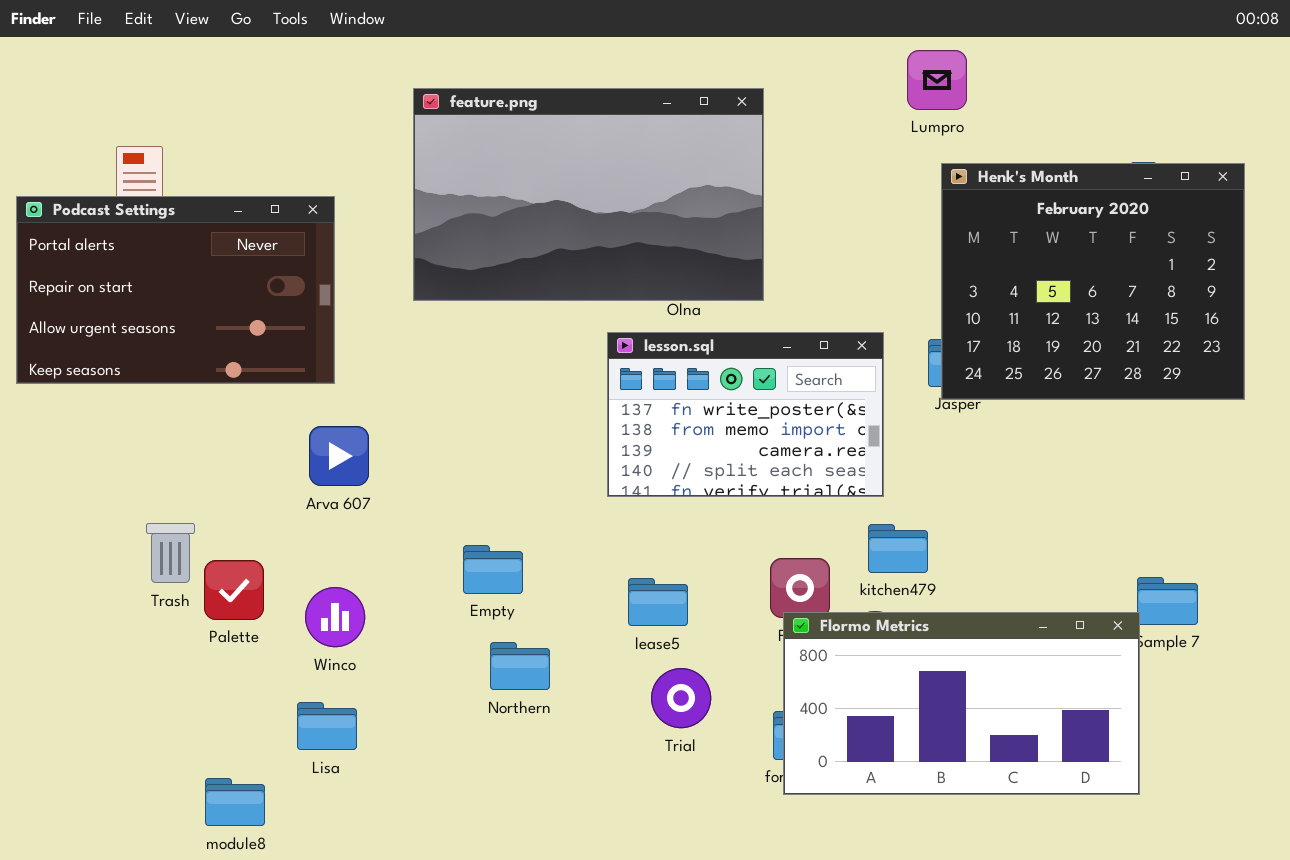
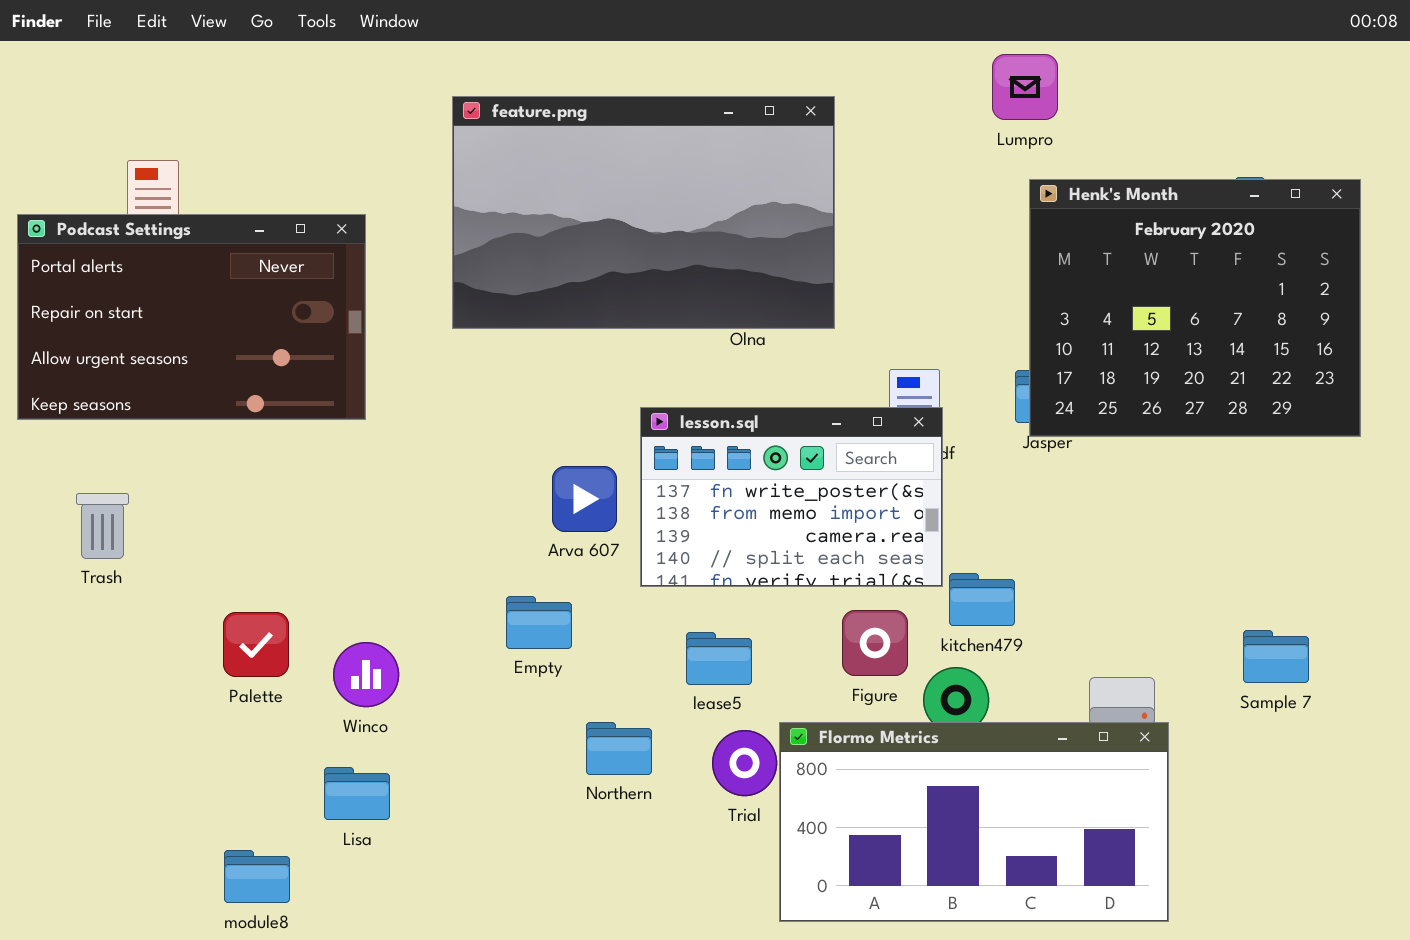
lesson.sql: [607,332,884,497] -> [640,407,943,587], moved
Arva 607: [309,426,369,486] -> [552,466,617,532], moved
Trash: [146,523,195,583] -> [76,493,129,559], moved
Flormo Metrics: [783,612,1140,795] -> [779,722,1169,922], moved
Northern: [490,642,550,690] -> [586,722,652,775], moved

